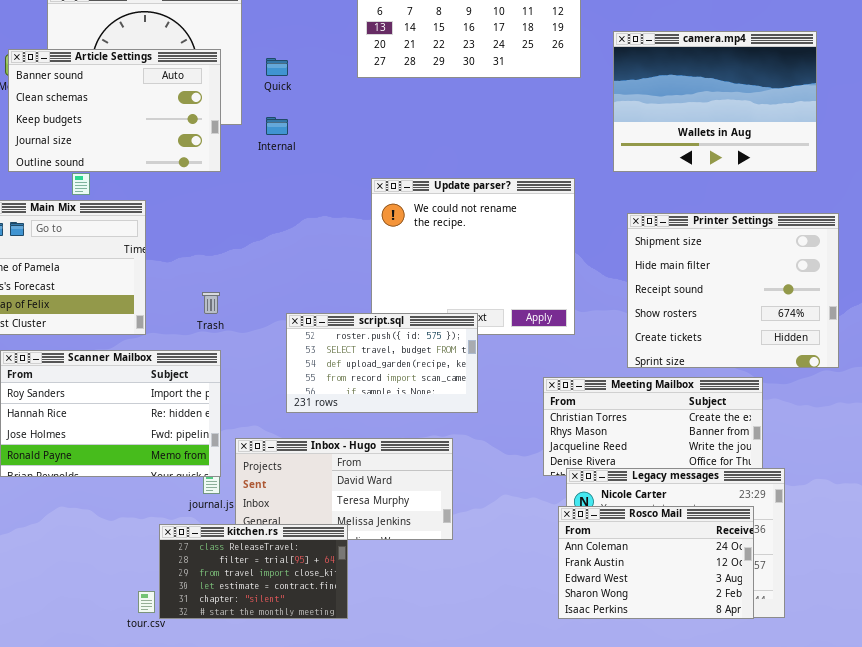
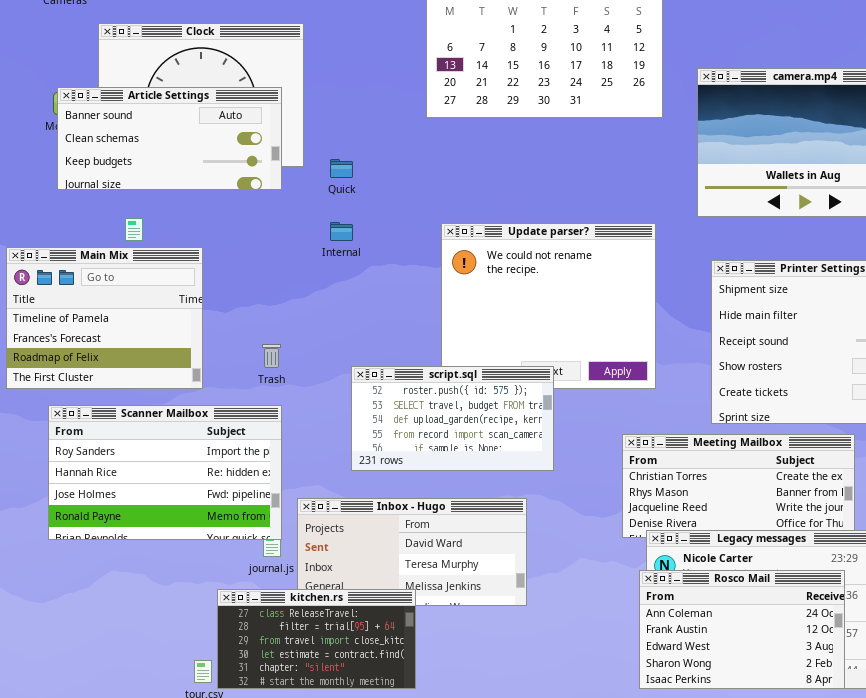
Article Settings: [8,49,221,172] -> [57,87,282,190], resized
Quick: [266,58,288,76] -> [330,159,353,178], moved
Internal: [266,117,288,135] -> [330,222,353,241], moved

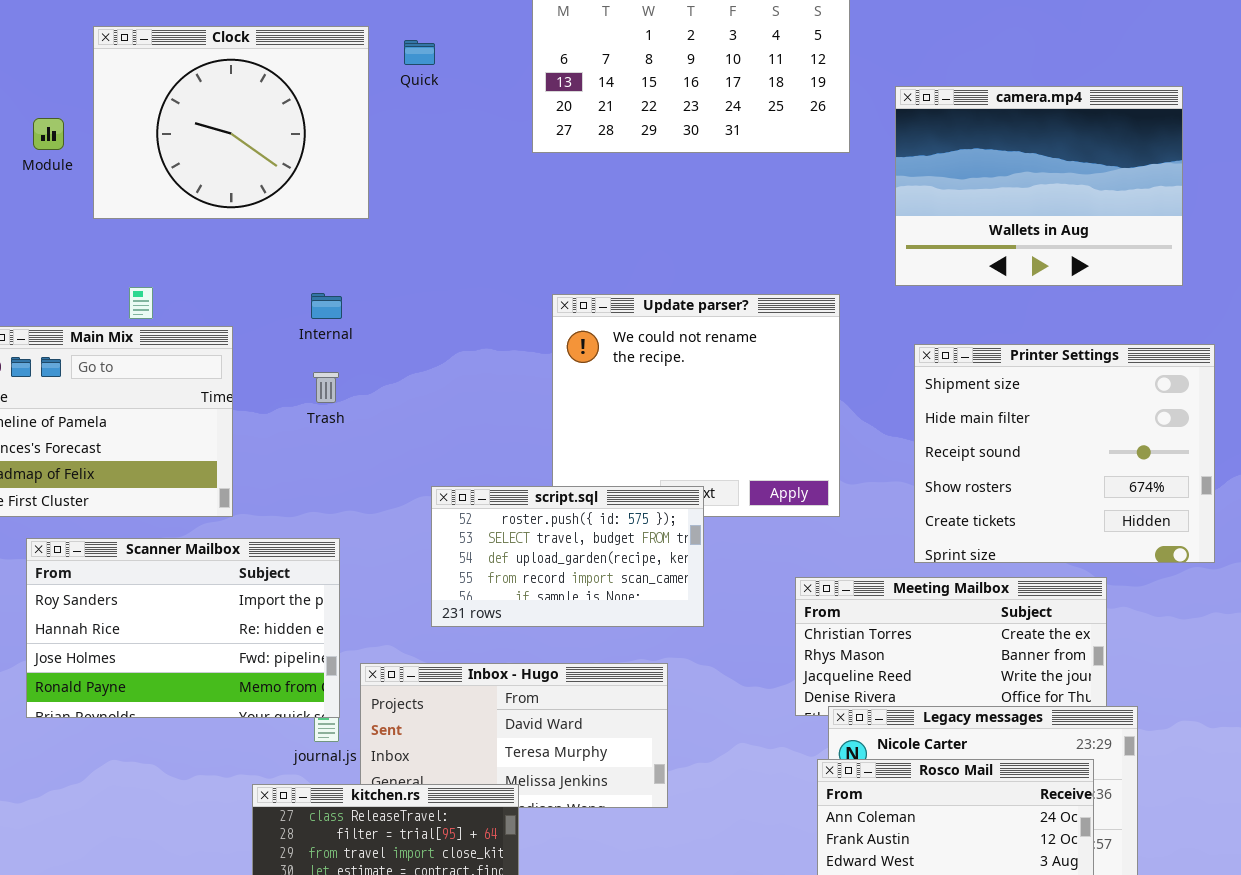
Article Settings: [57,87,282,190] -> none, closed
Quick: [330,159,353,178] -> [404,40,435,65], moved
Internal: [330,222,353,241] -> [311,293,342,319], moved
Trash: [262,344,281,368] -> [313,372,339,403], moved

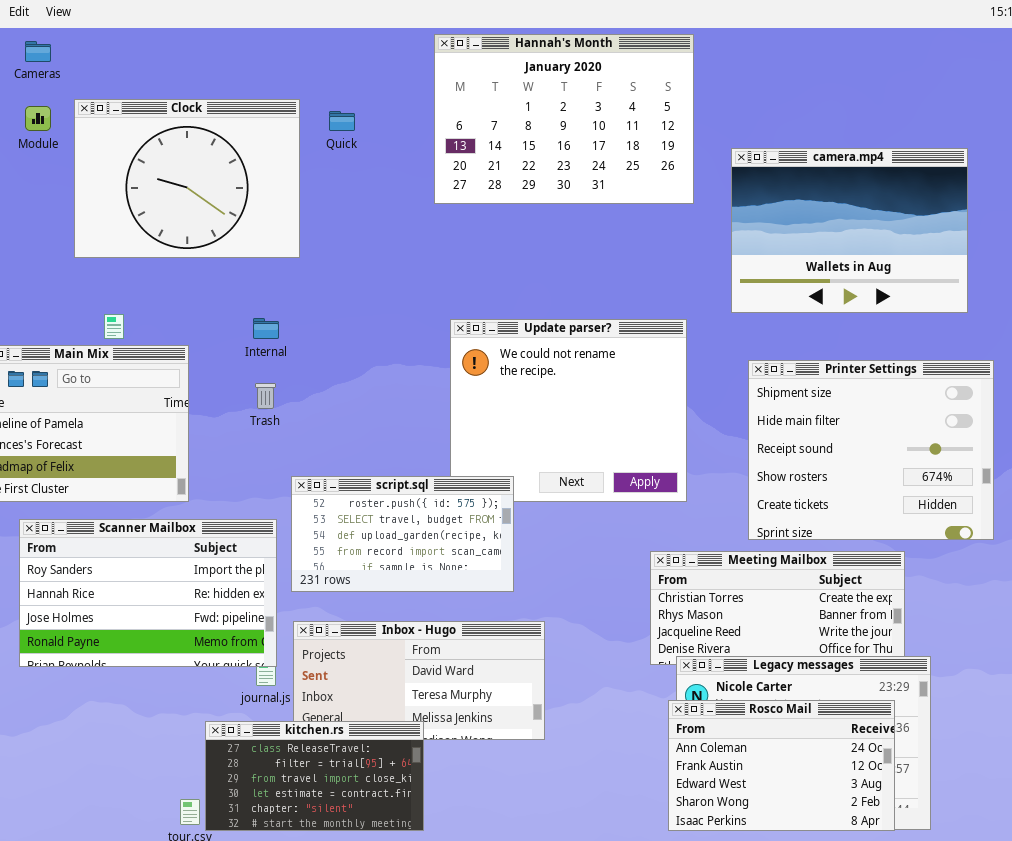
Module: [33,118,64,150] -> [25,106,51,131], moved
script.sql: [431,486,704,627] -> [291,476,514,592], moved

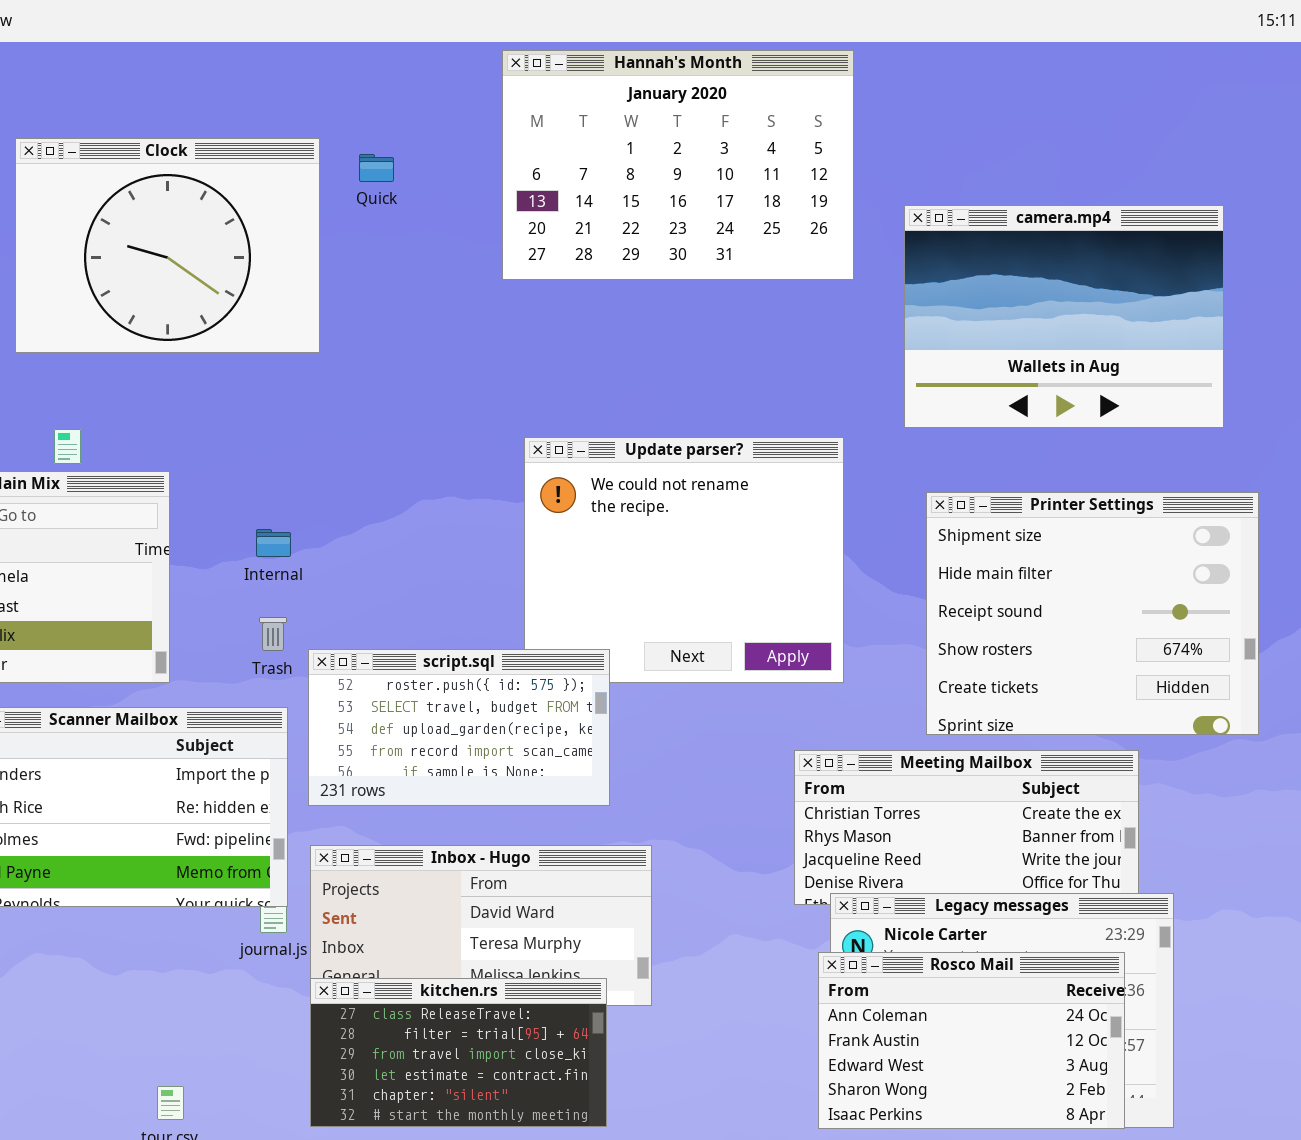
Internal: [253,318,279,339] -> [256,529,291,557], moved
Trash: [255,383,276,409] -> [259,617,287,651], moved
kitchen.rs: [205,721,424,831] -> [310,978,607,1127], moved

